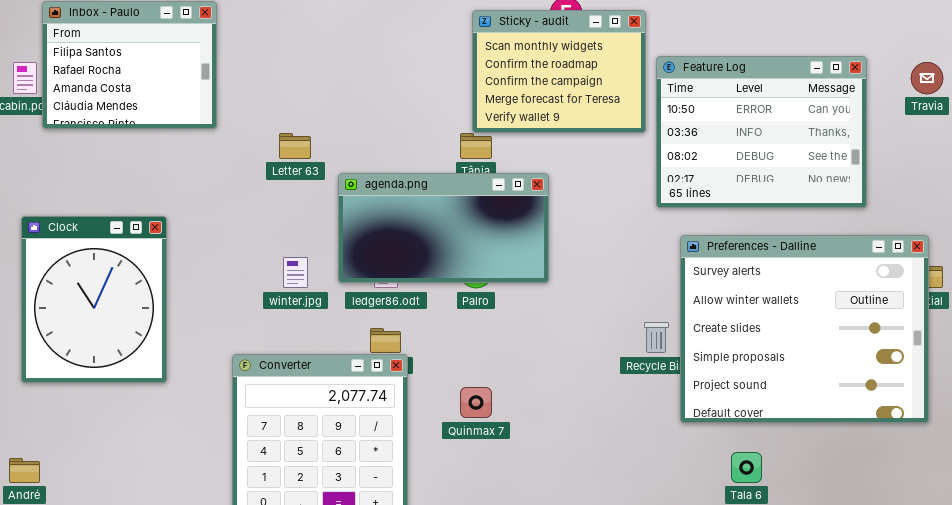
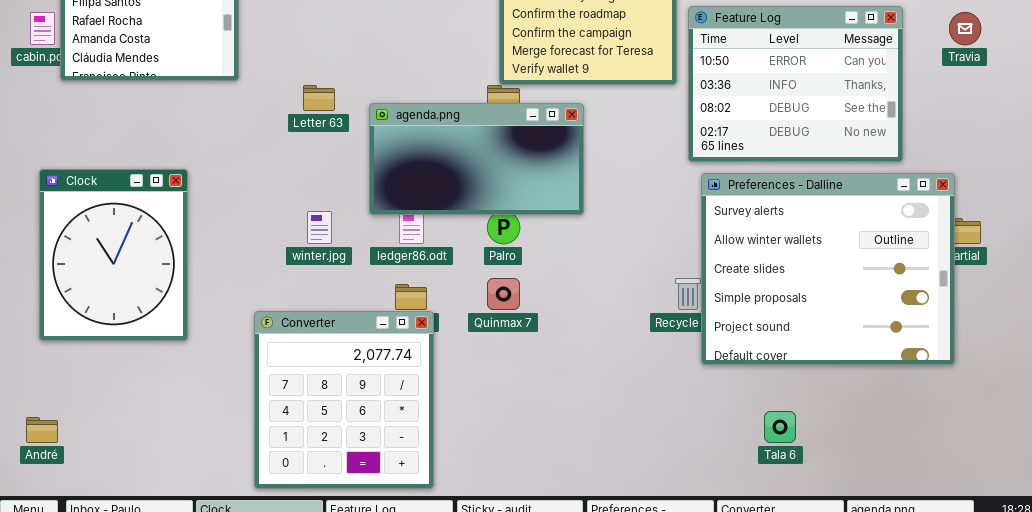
agenda.png: [338,173,549,283] -> [369,103,584,215], moved
Preferences - Dalline: [680,235,929,423] -> [701,173,955,365], moved
Quinmax 7: [460,387,492,418] -> [487,278,520,310], moved

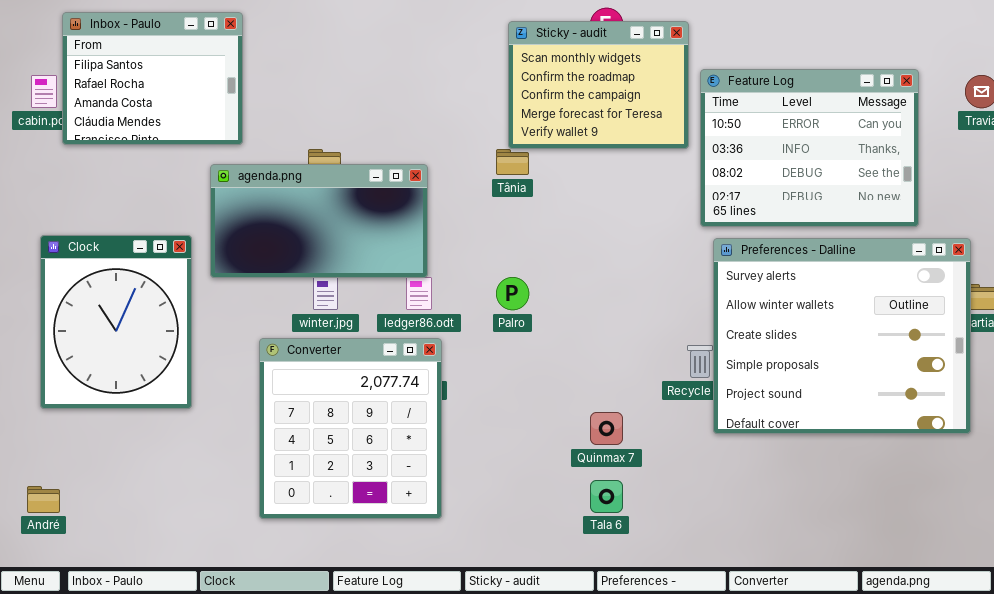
agenda.png: [369,103,584,215] -> [210,164,428,278], moved
Quinmax 7: [487,278,520,310] -> [590,412,623,445], moved
Converter: [254,311,434,489] -> [259,338,442,519], moved
Tala 6: [764,411,796,443] -> [590,480,623,513], moved

